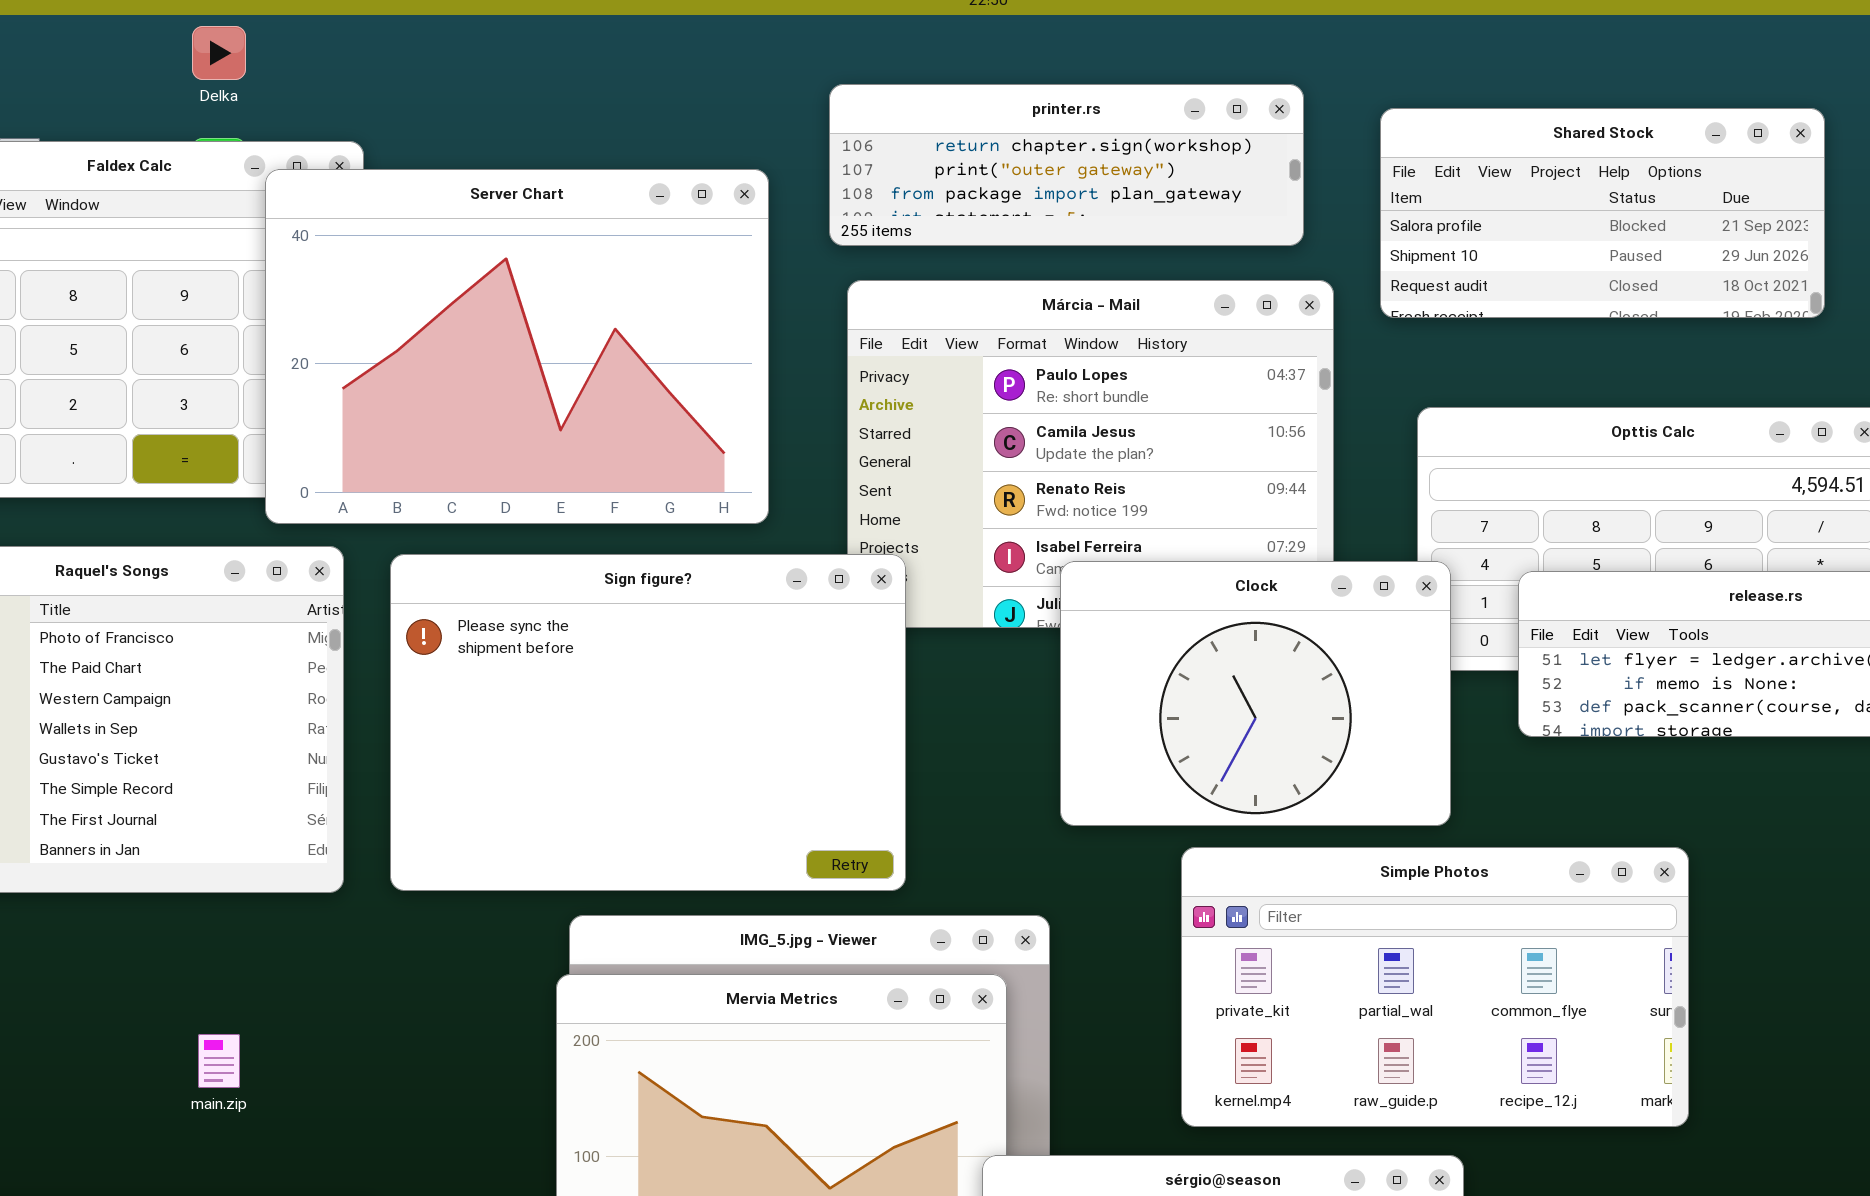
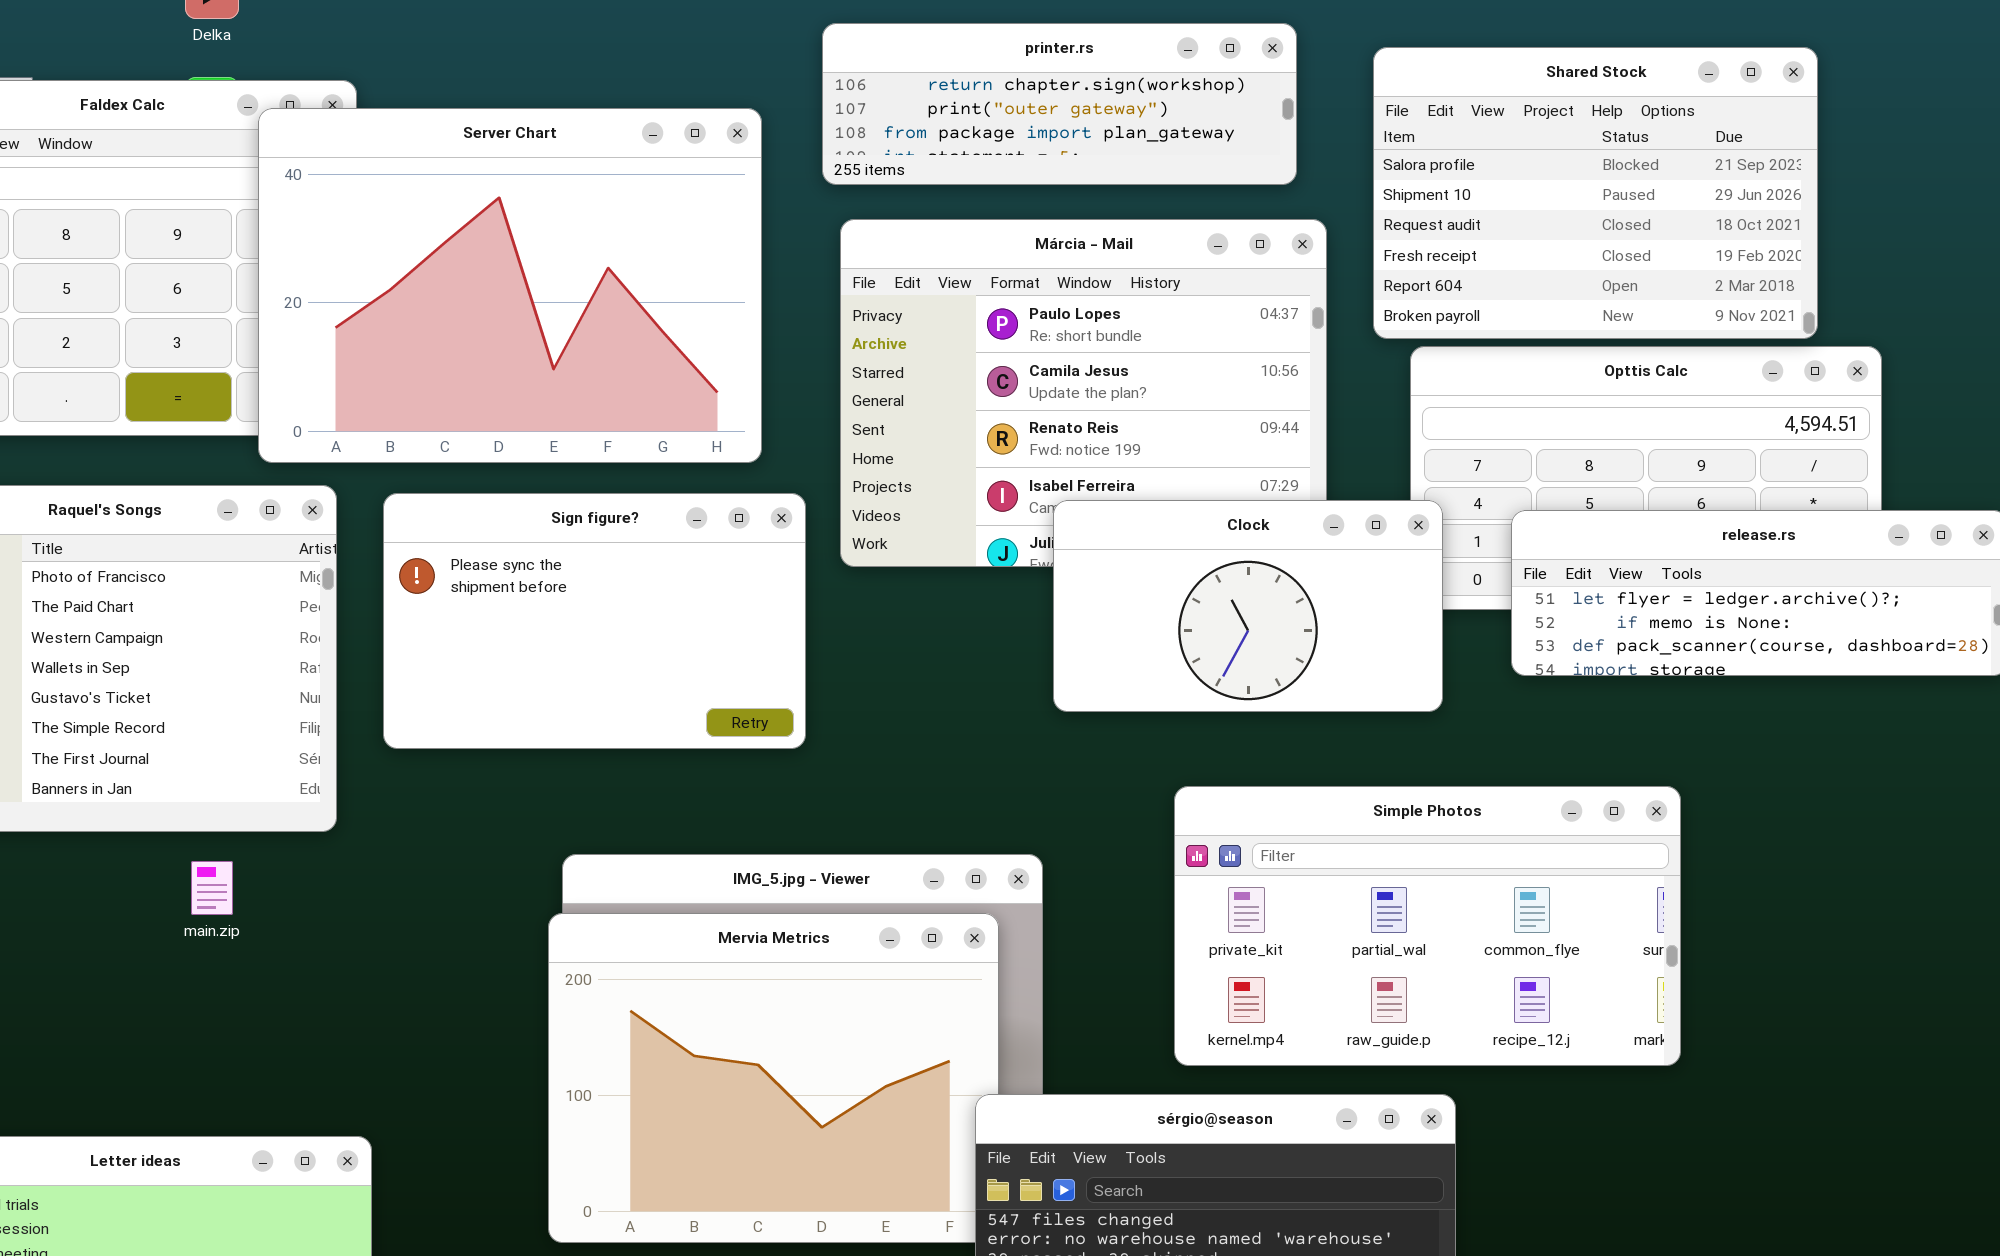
Shared Stock: [1380,108,1825,318] -> [1373,47,1818,339], resized
Sign figure?: [390,554,906,891] -> [383,493,806,749], resized
Clock: [1060,561,1451,826] -> [1053,500,1443,712], resized
main.zip: [198,1034,240,1088] -> [191,861,233,915], moved

